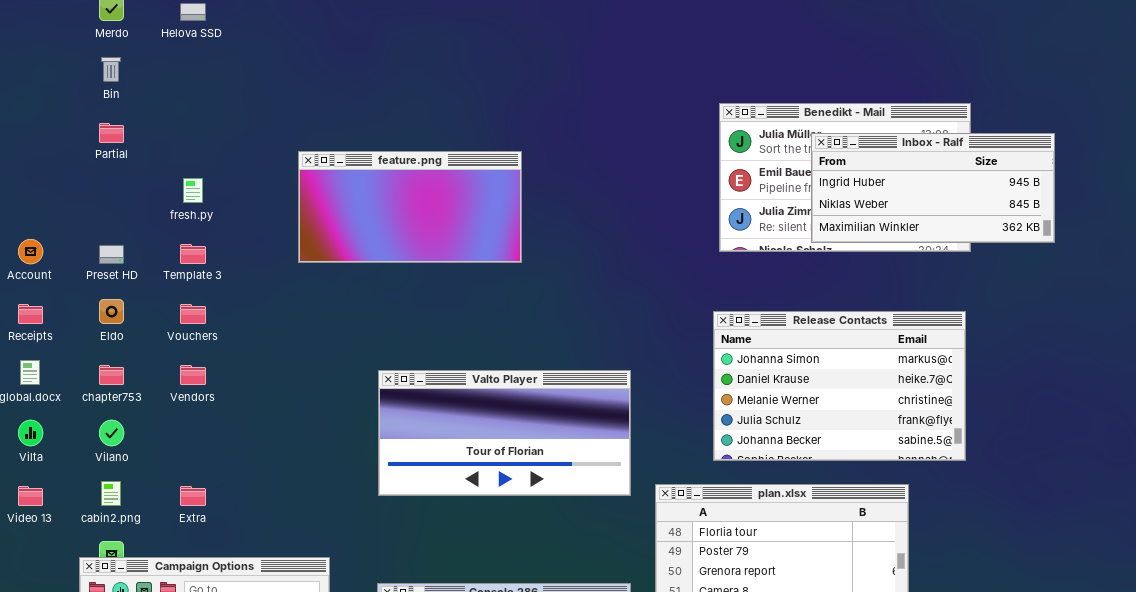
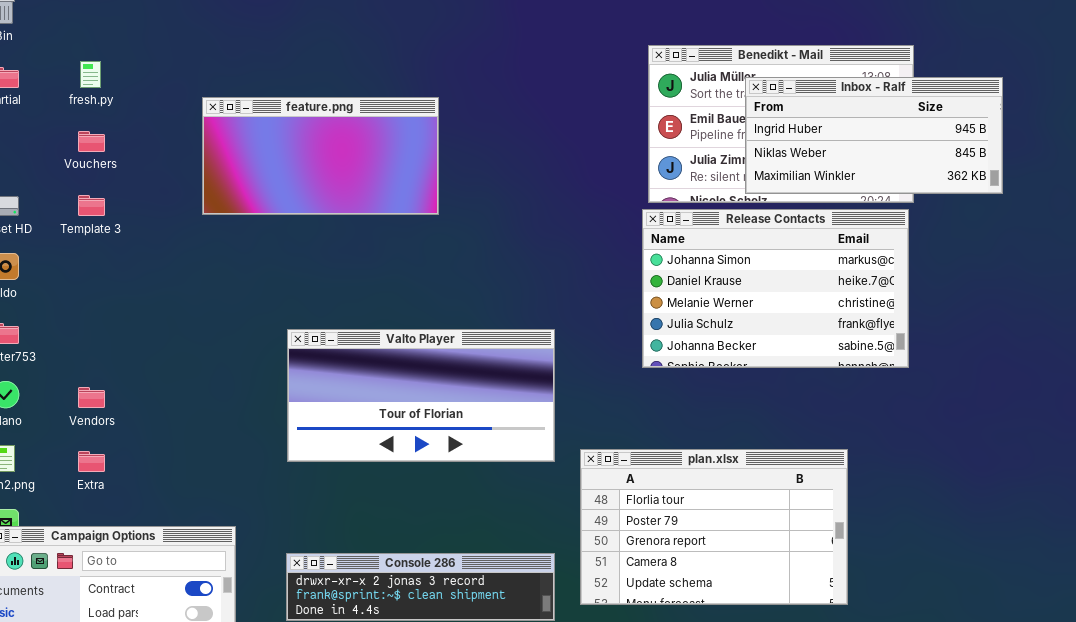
fresh.py: [183,178,203,203] -> [80,61,101,88], moved
Vouchers: [180,304,206,324] -> [78,131,105,152], moved
Release Contacts: [713,311,966,461] -> [642,209,909,368], moved
Vendors: [180,365,206,385] -> [78,387,105,408], moved

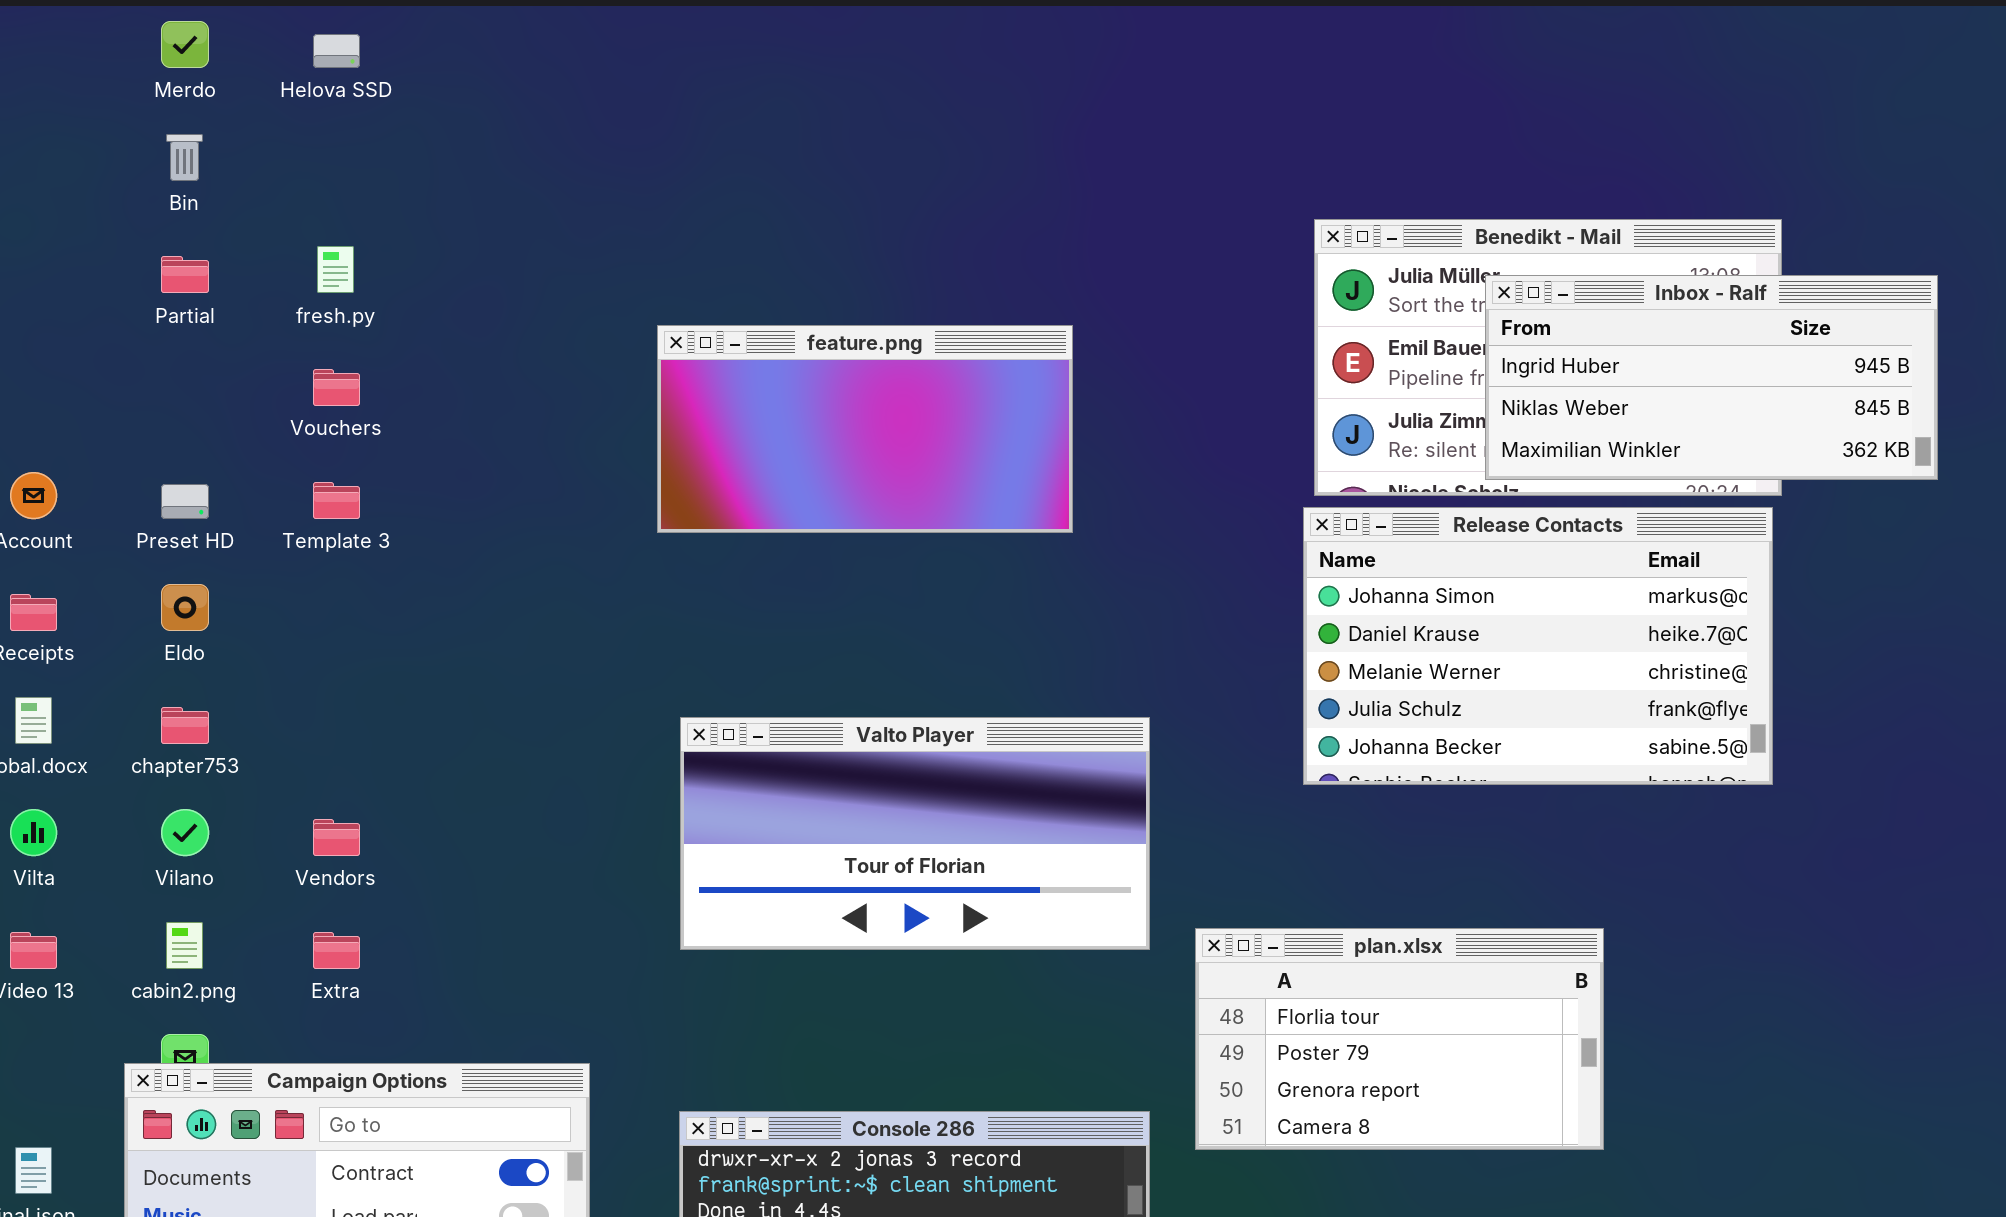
feature.png: [202,97,439,215] -> [657,325,1073,533], moved
plan.xlsx: [580,449,848,605] -> [1195,928,1604,1150], resized

